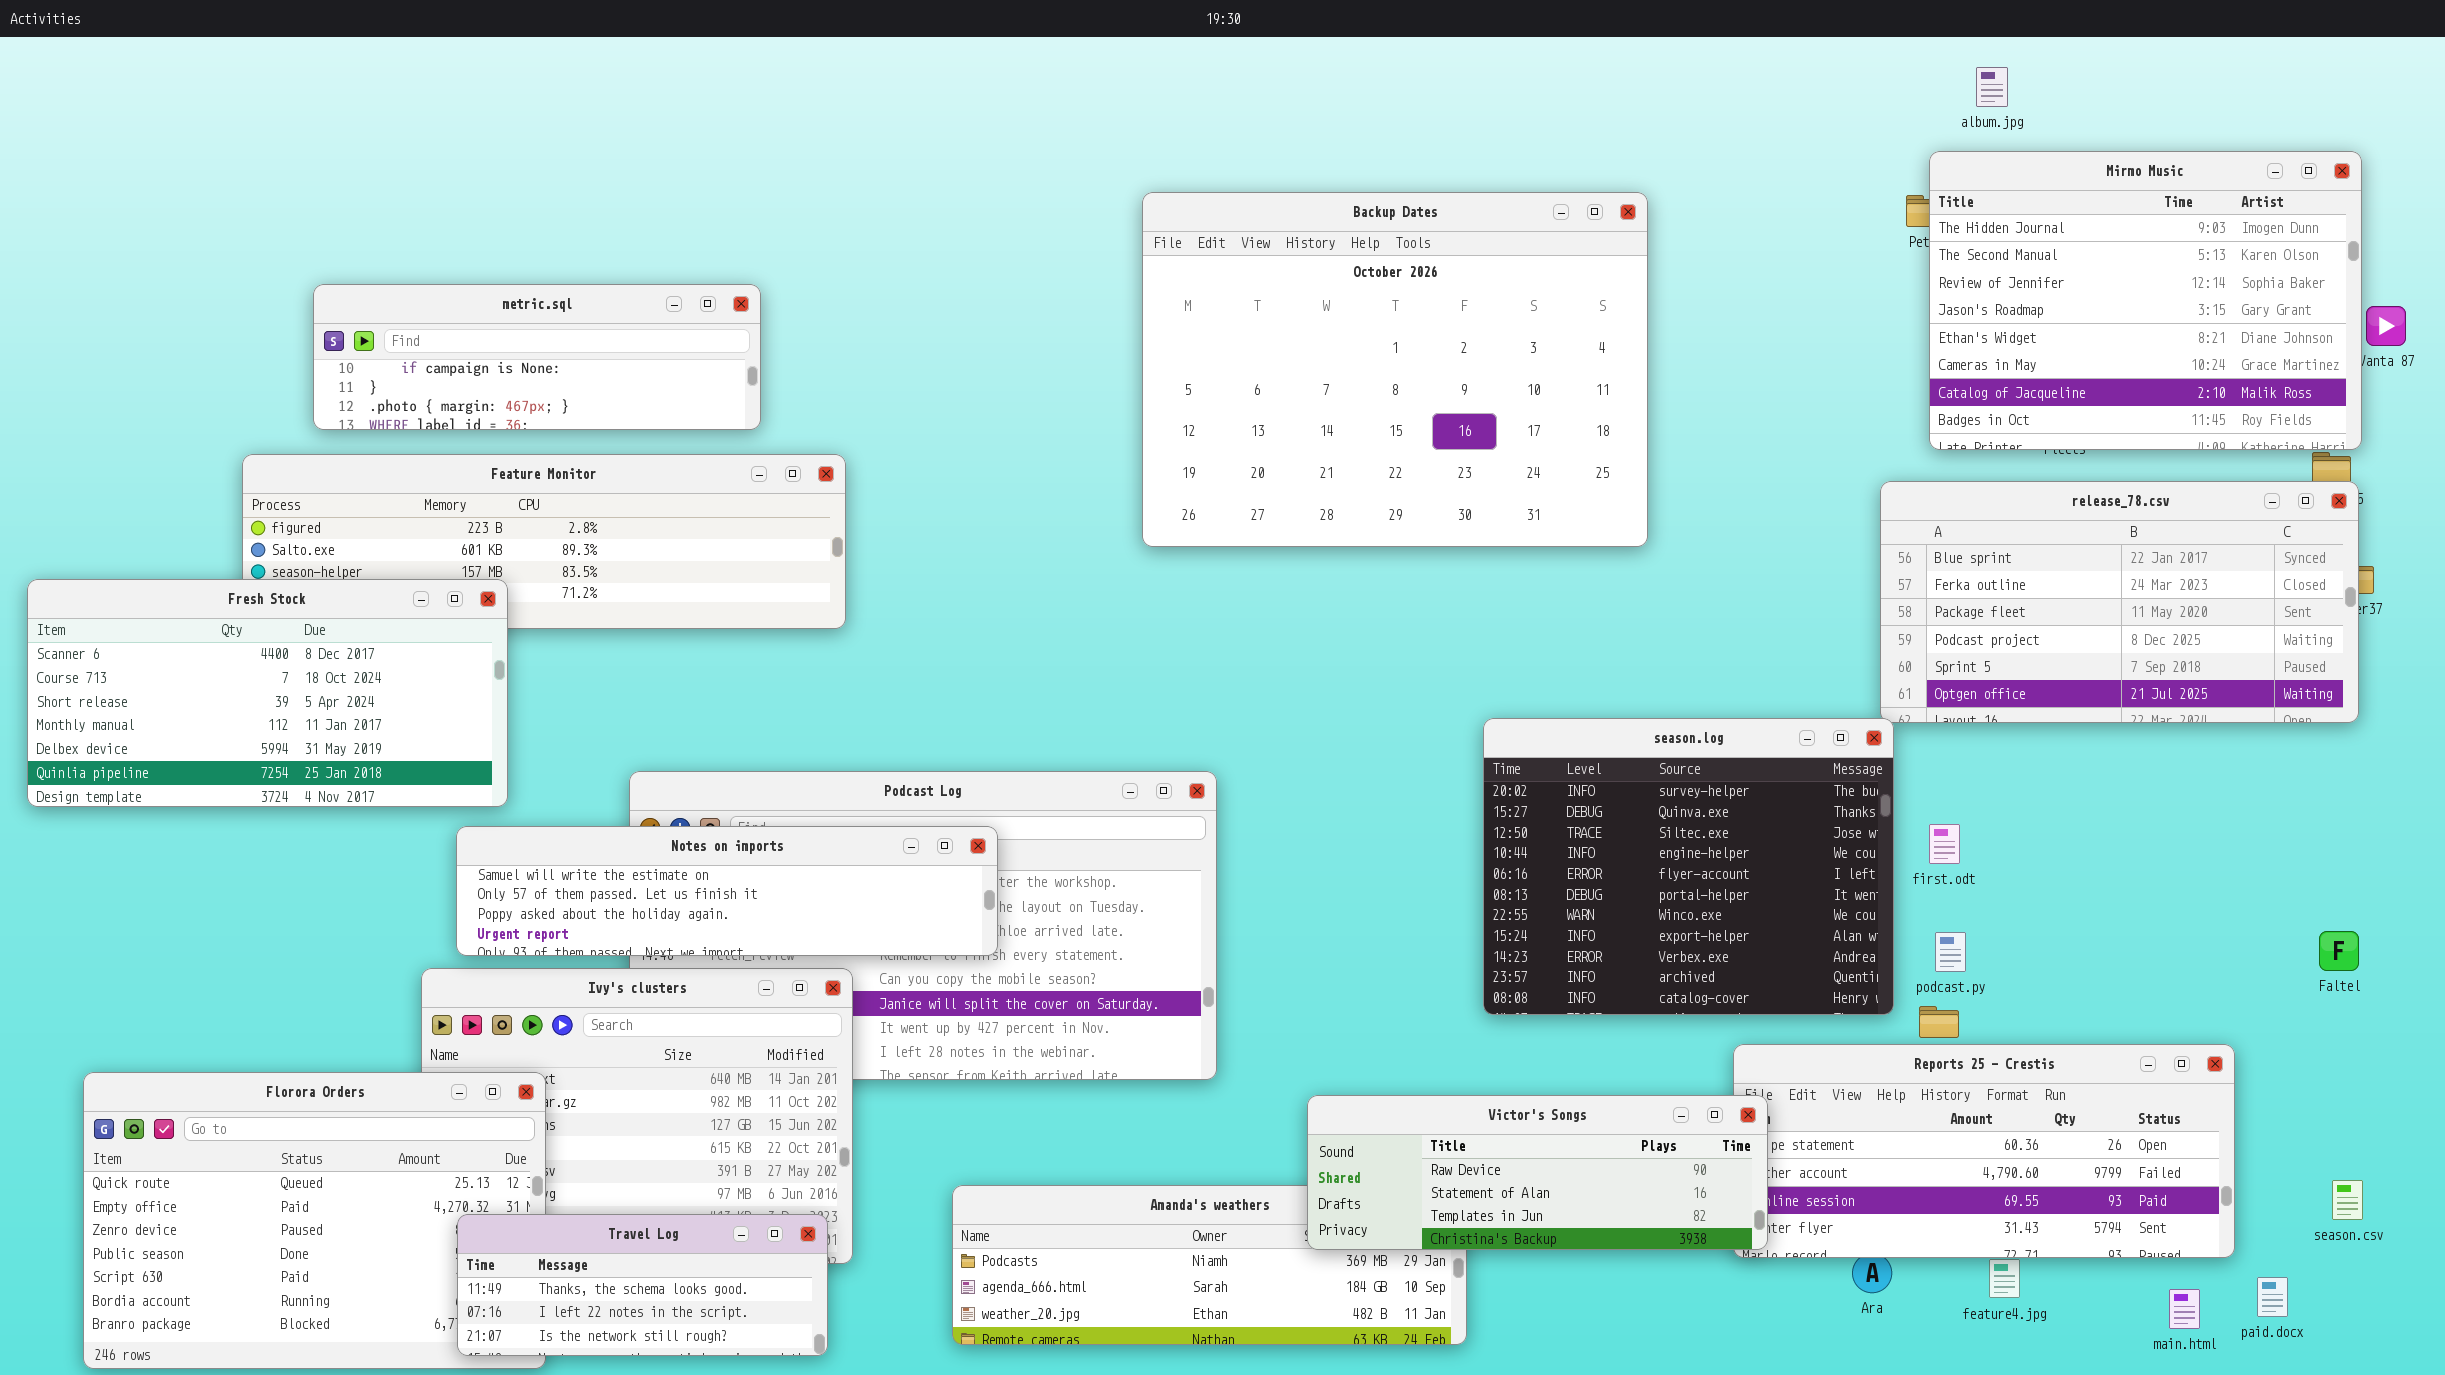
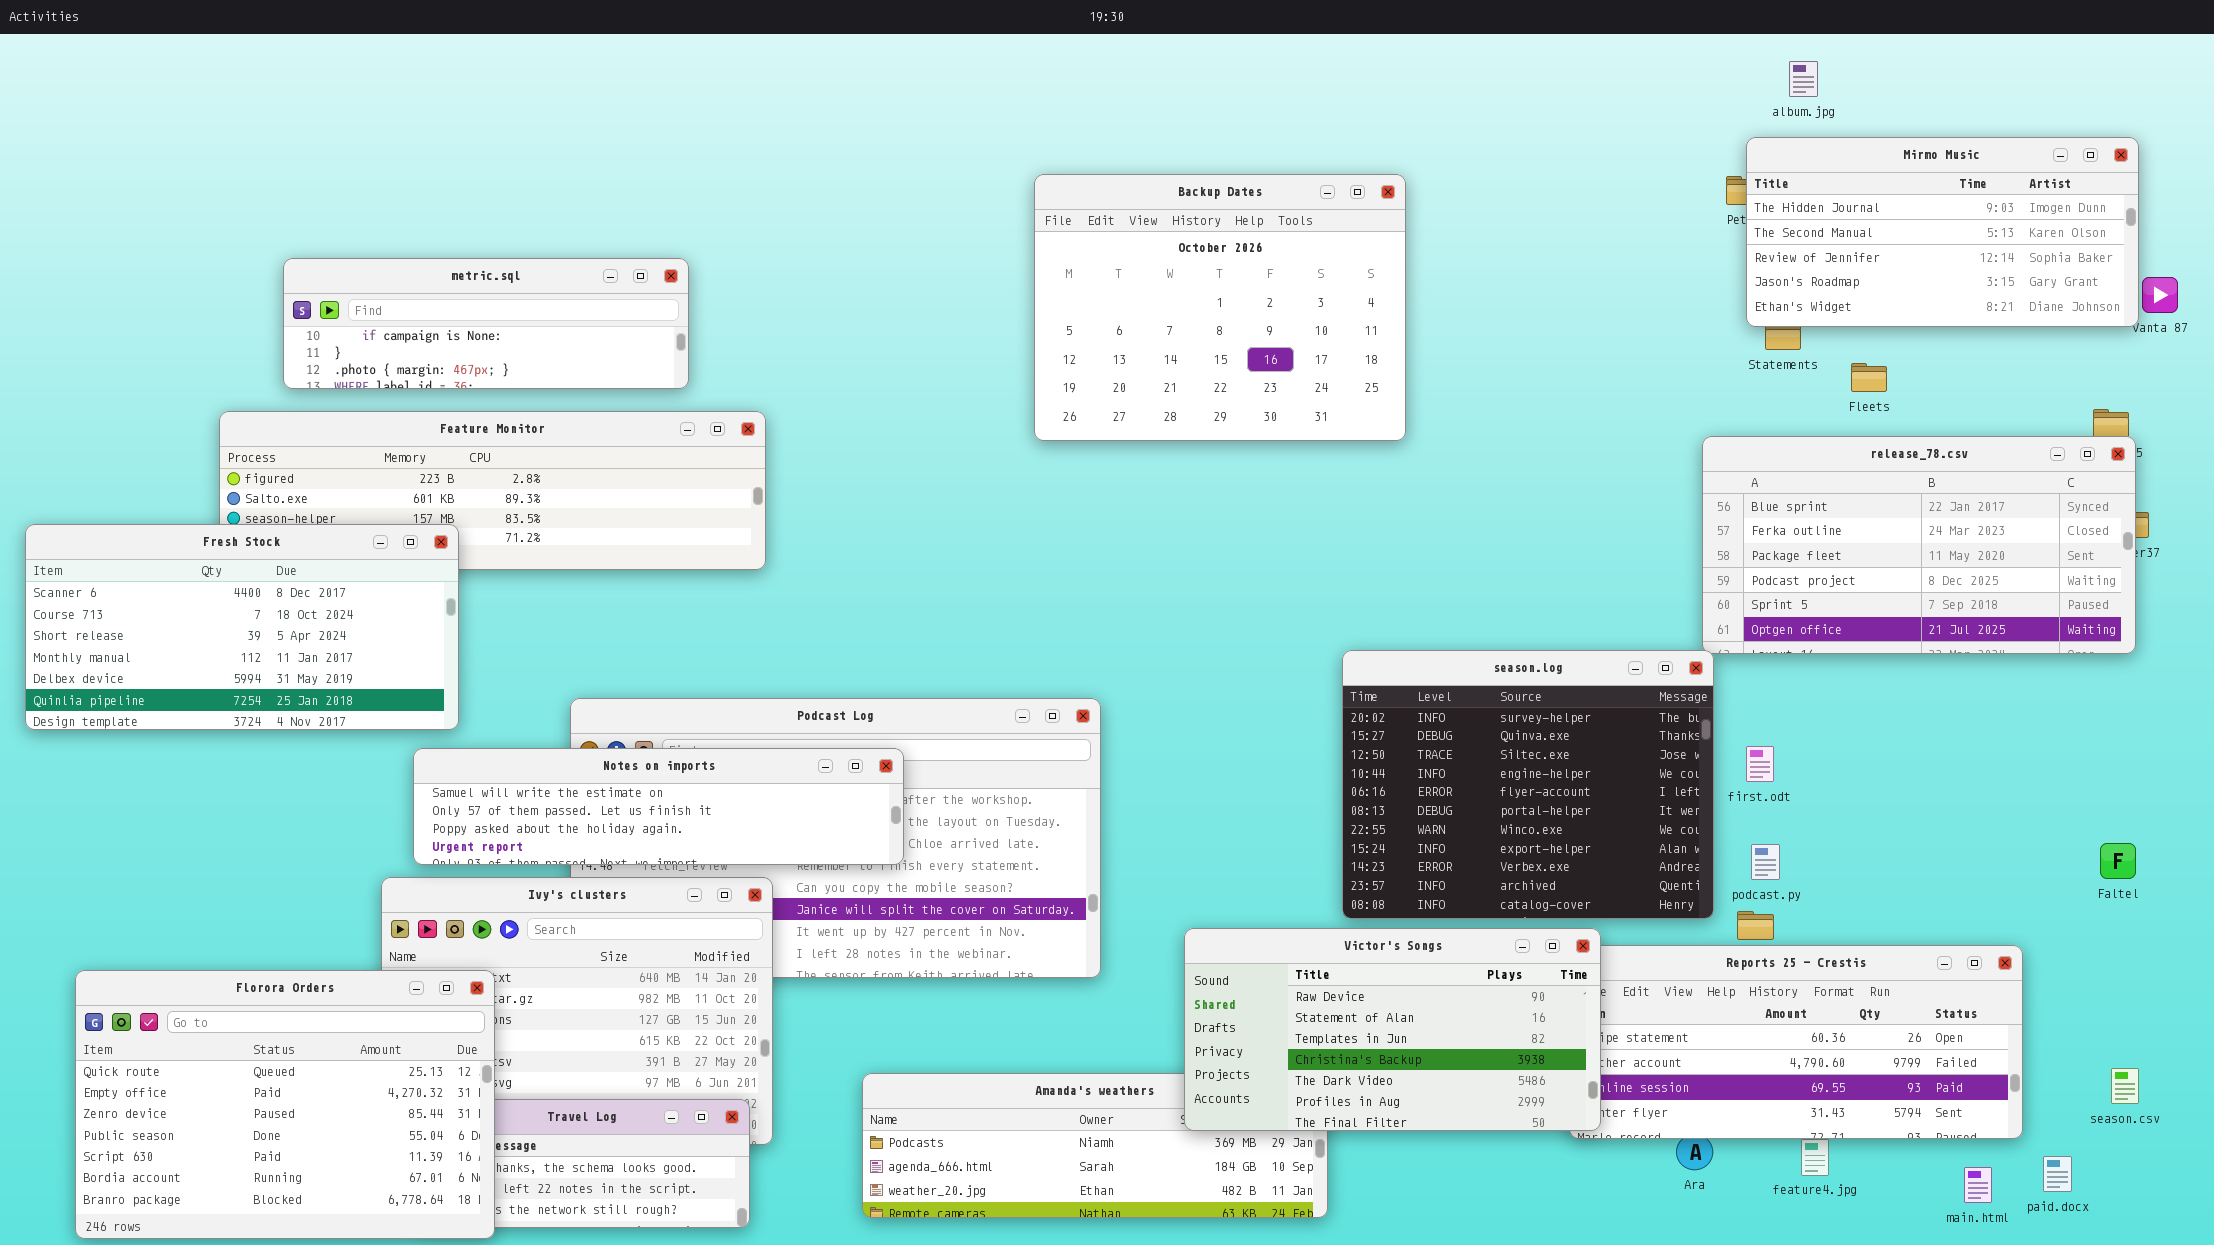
Mirmo Music: [1929,151,2362,450] -> [1746,137,2139,327], resized
Backup Dates: [1142,192,1648,547] -> [1034,174,1406,441], resized
Florora Orders: [83,1072,546,1369] -> [75,970,495,1239], raised
Victor's Songs: [1307,1095,1768,1250] -> [1184,928,1601,1131], resized

